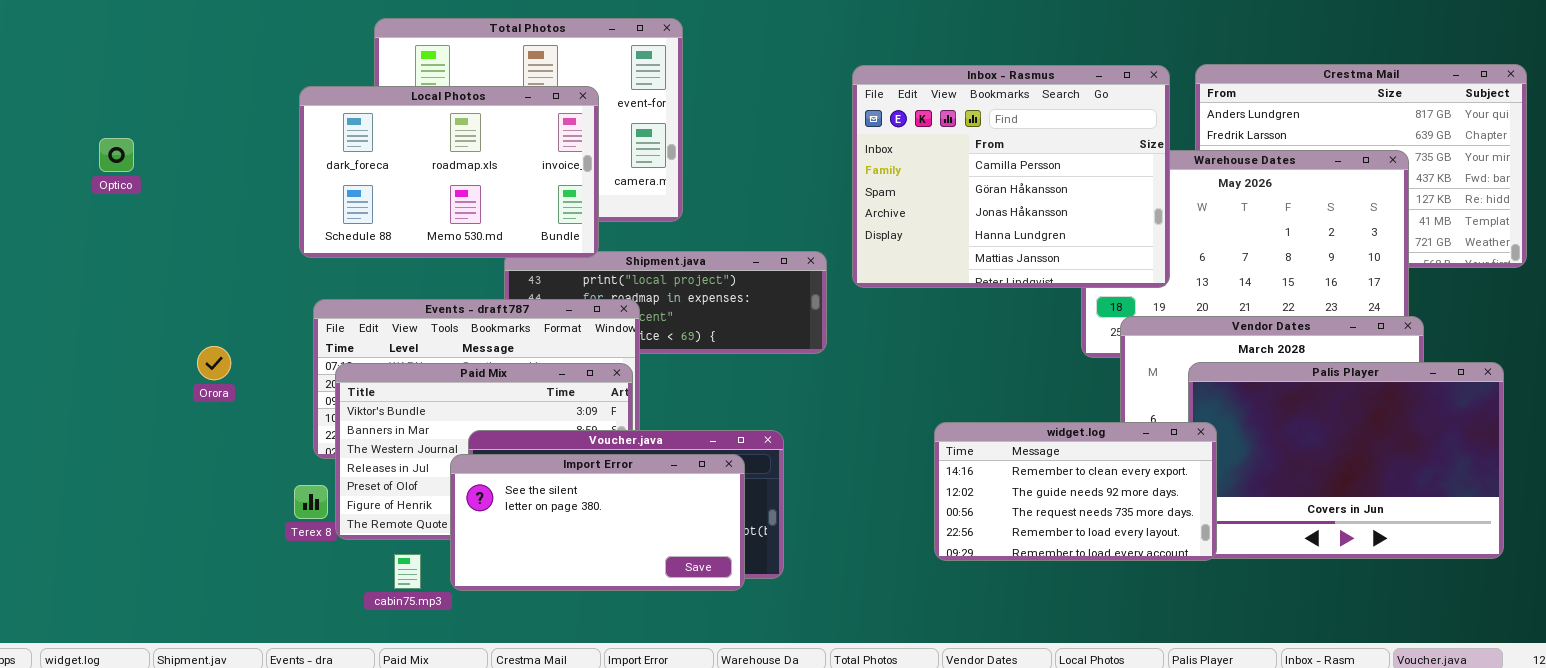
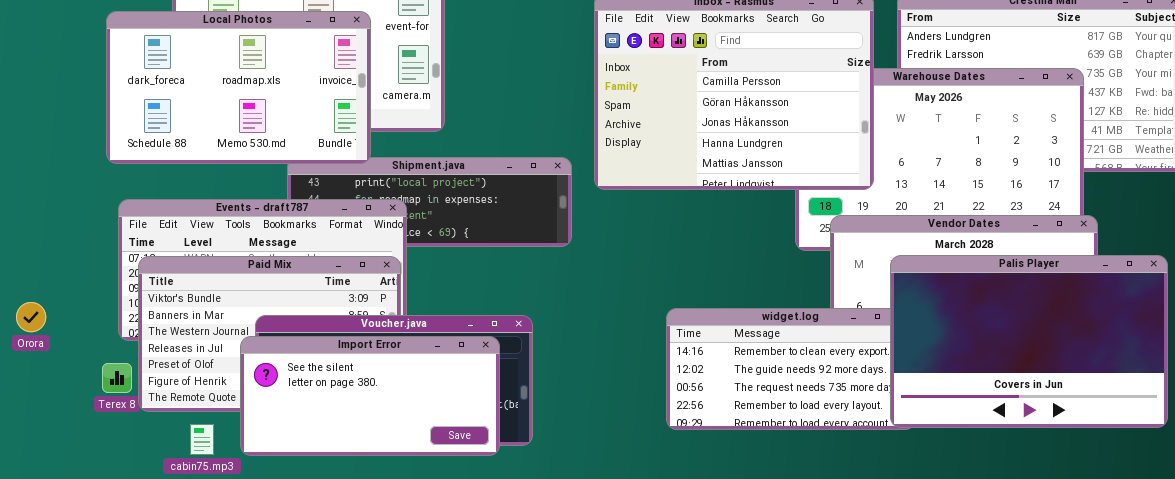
Orora: [197,346,231,380] -> [16,302,46,332], moved
Palis Player: [1188,362,1504,559] -> [890,255,1168,428], raised

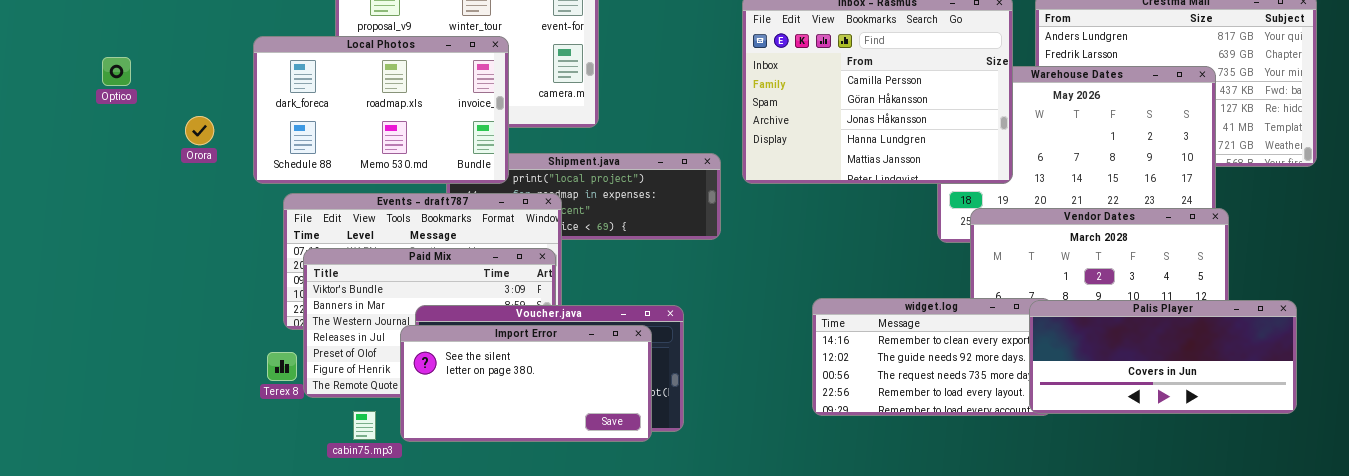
Local Photos: [106,11,371,164] -> [253,36,509,184], moved
Palis Player: [890,255,1168,428] -> [1029,300,1297,414], resized
Orora: [16,302,46,332] -> [185,116,214,145], moved

